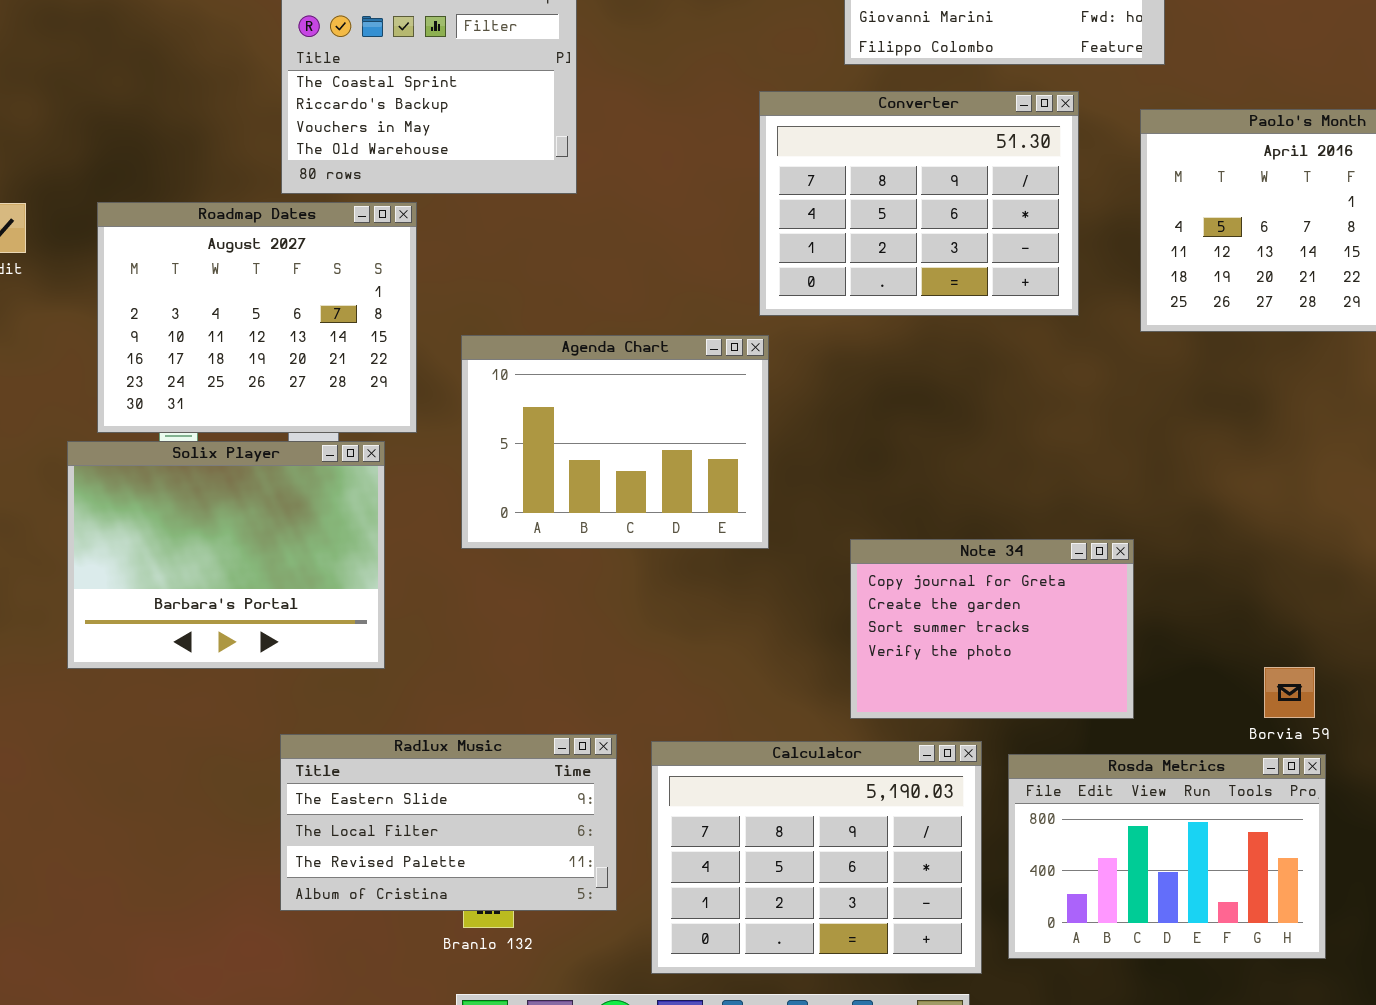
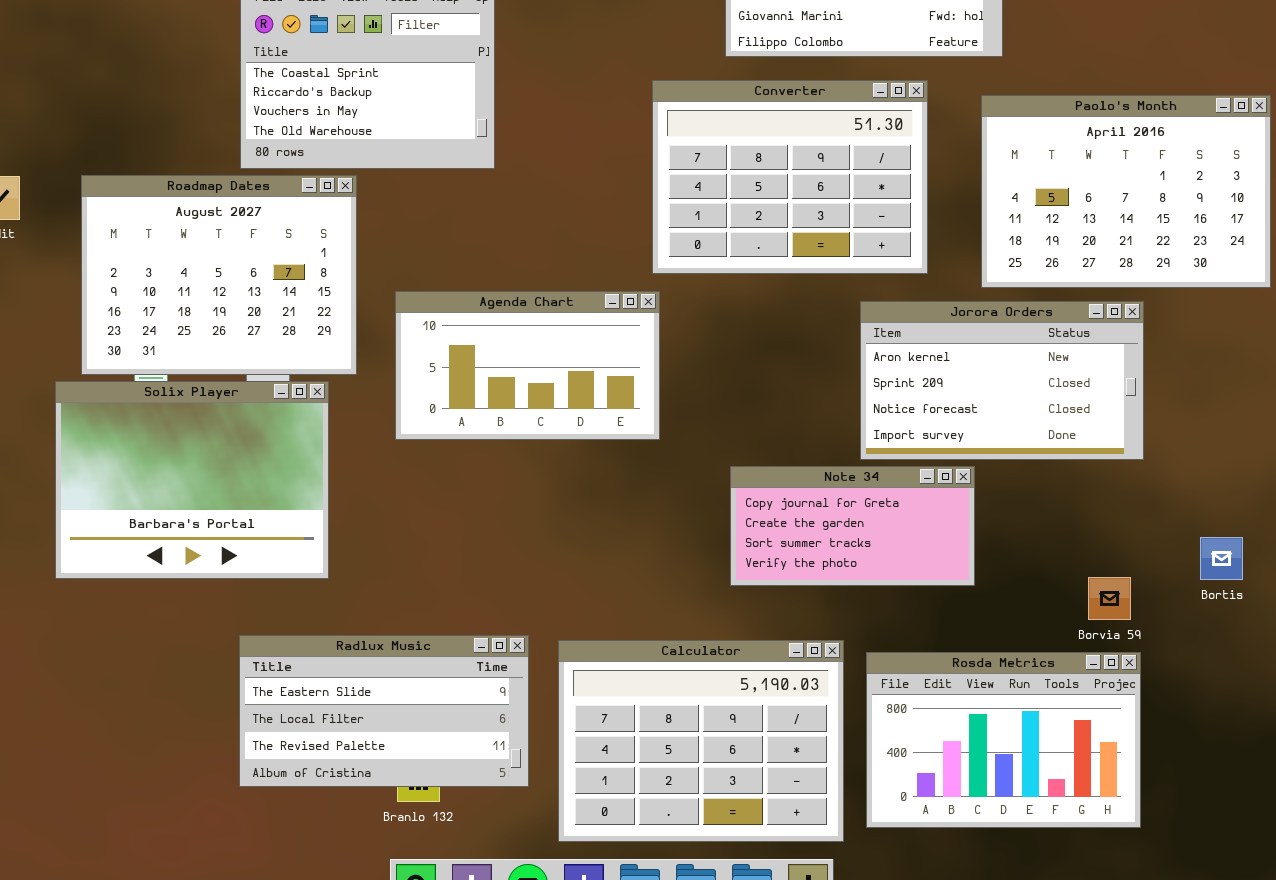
Agenda Chart: [461,335,769,549] -> [395,291,660,440], resized
Jorora Orders: none -> [860,301,1144,460], opened
Note 34: [850,539,1134,719] -> [730,466,975,586], resized

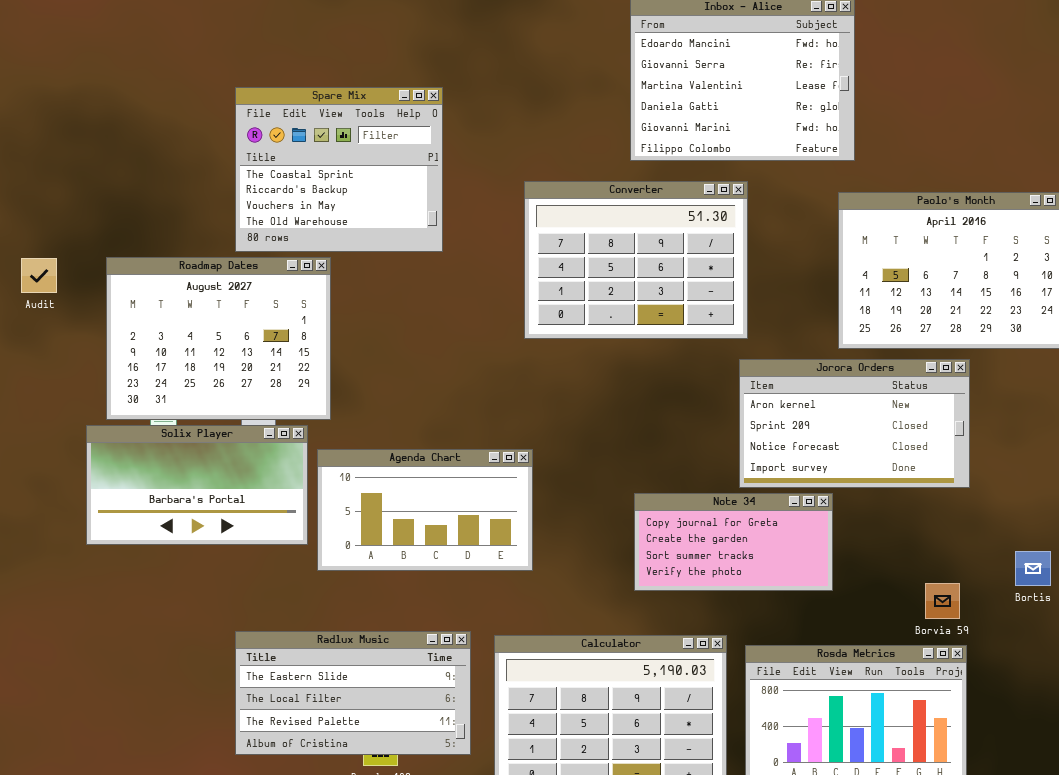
Converter: [652,80,928,274] -> [524,181,748,339], moved
Agenda Chart: [395,291,660,440] -> [317,449,533,571], moved
Solix Player: [55,381,329,579] -> [86,425,308,545], resized

